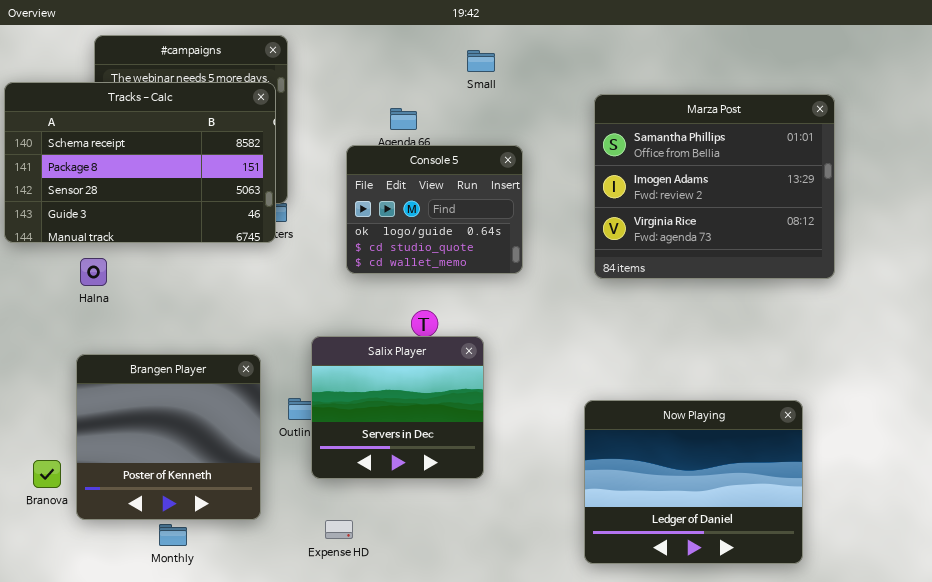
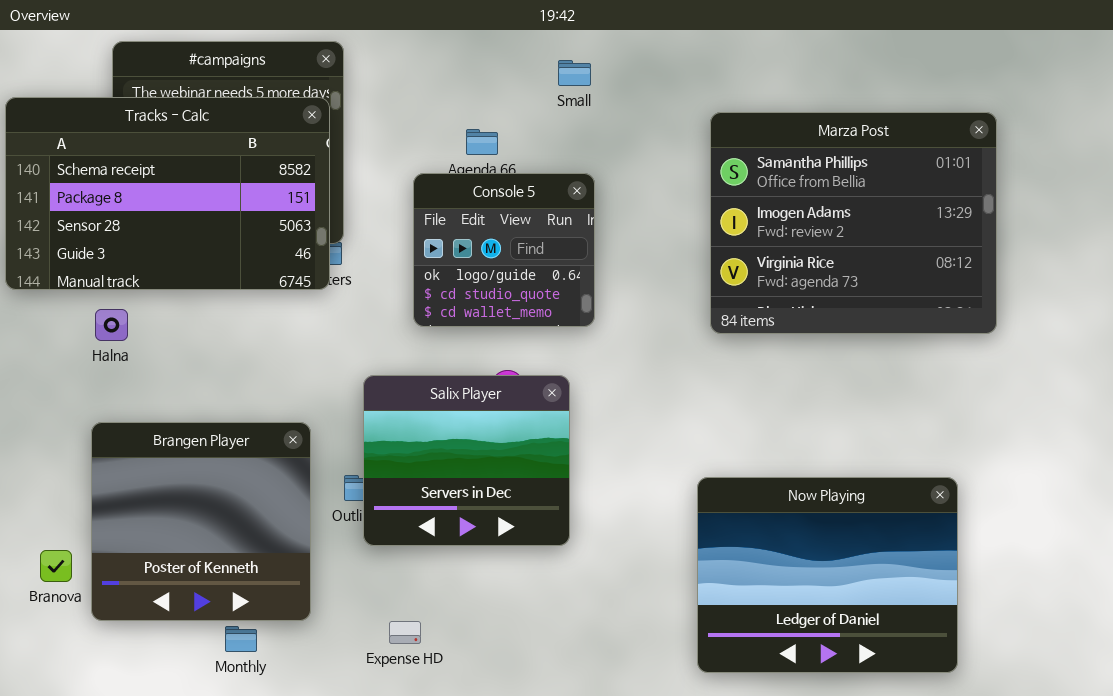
Console 5: [346,145,523,274] -> [413,173,595,327], resized
Salix Player: [311,336,484,479] -> [363,375,570,546], moved
Monthly: [159,524,187,546] -> [225,626,257,652], moved

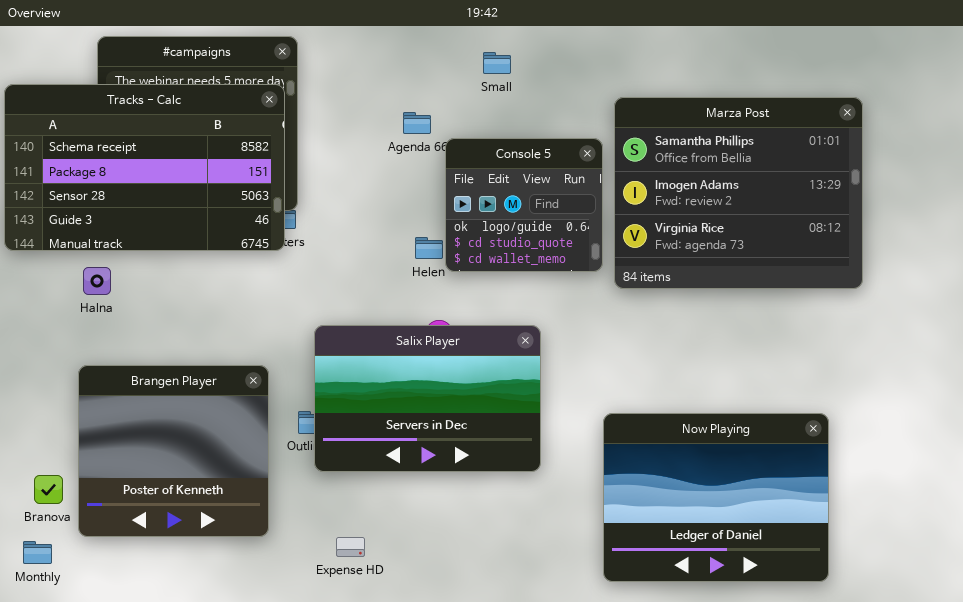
Console 5: [413,173,595,327] -> [445,138,603,272], moved
Salix Player: [363,375,570,546] -> [314,325,541,472], resized
Monthly: [225,626,257,652] -> [23,541,52,564], moved

